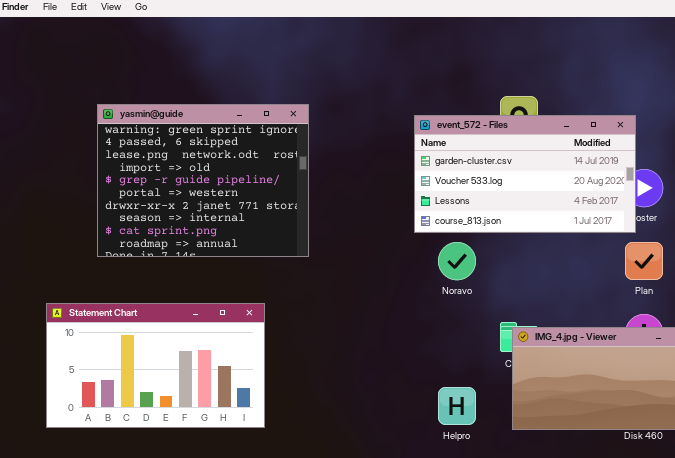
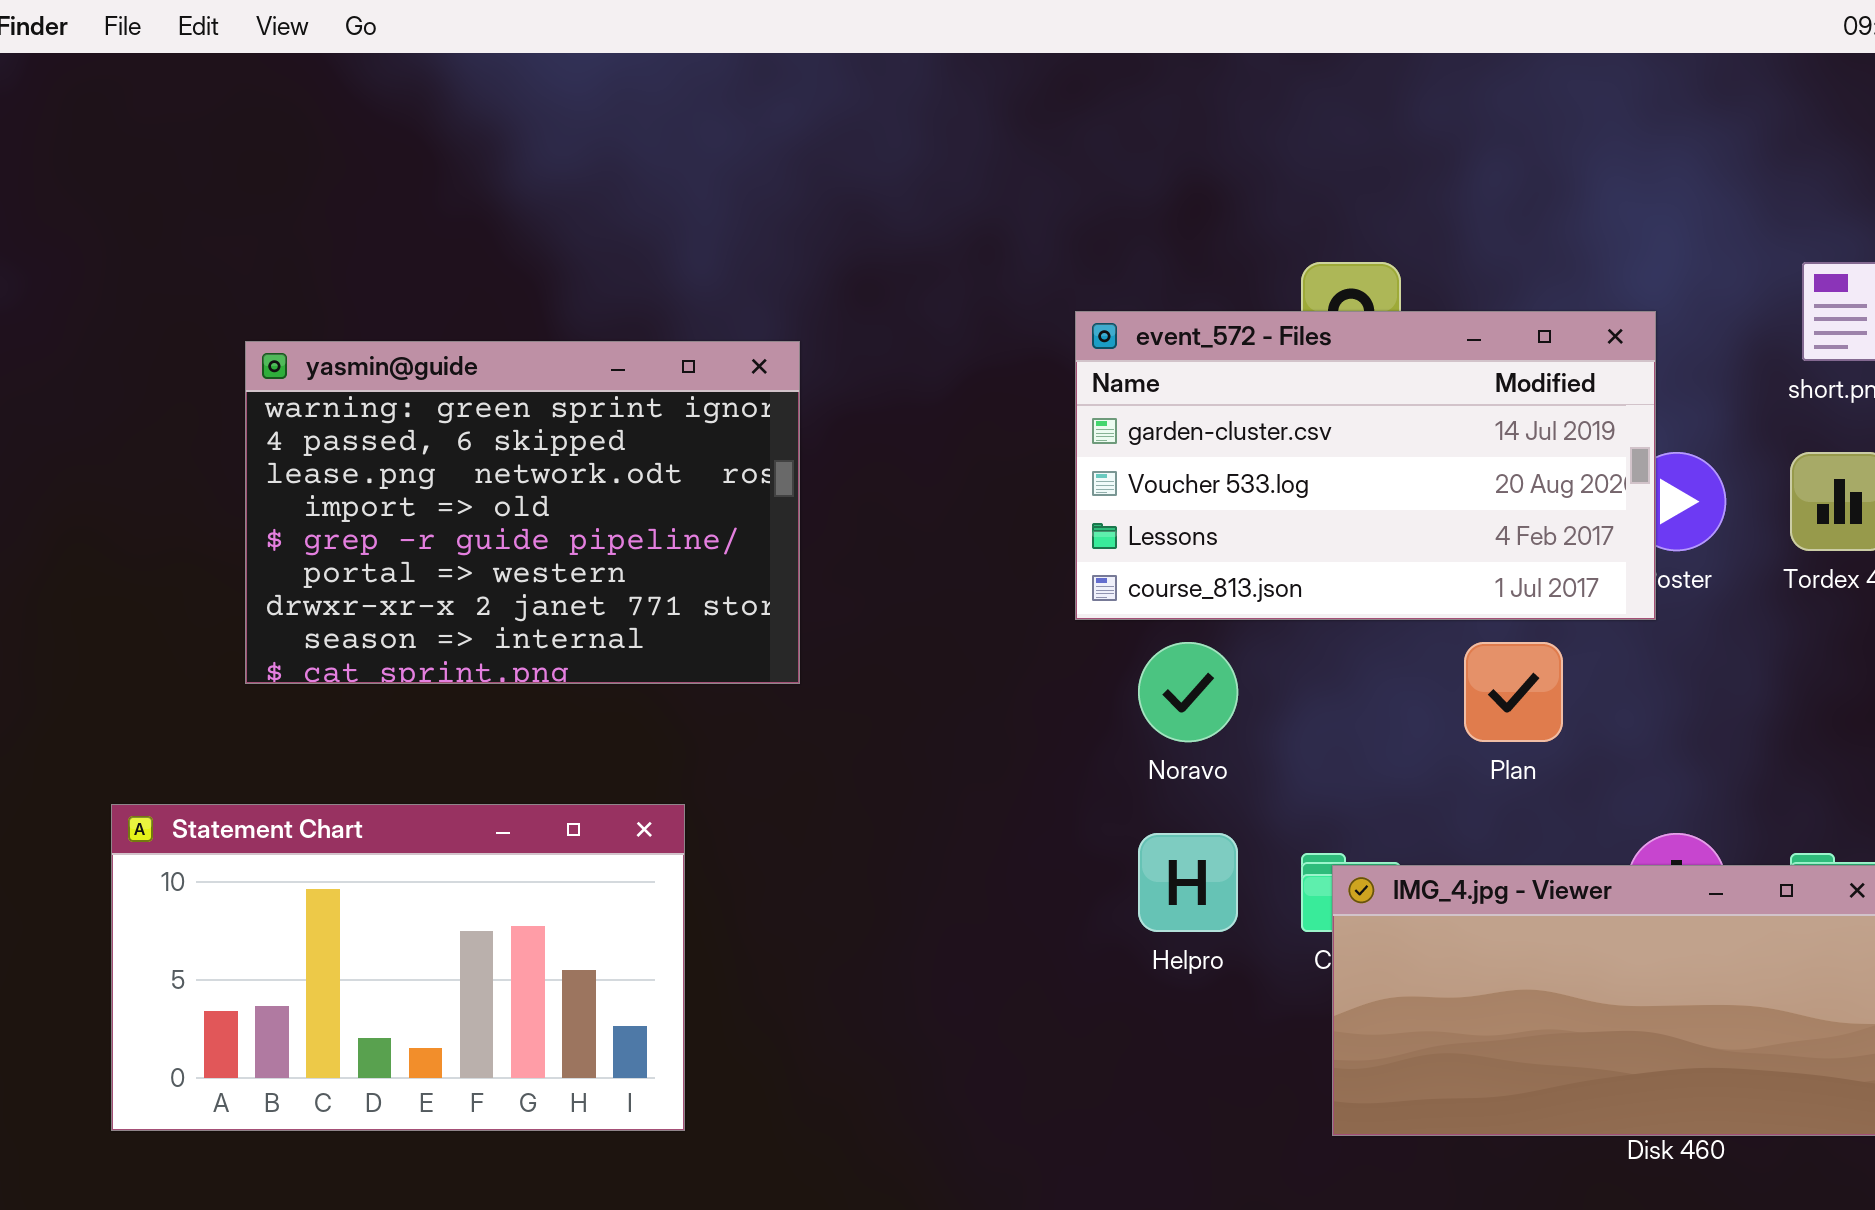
yasmin@guide: [97,104,309,257] -> [245,341,800,684], resized
Plan: [625,242,663,280] -> [1464,642,1563,742], moved
Helpro: [438,387,476,425] -> [1138,833,1238,932], moved

